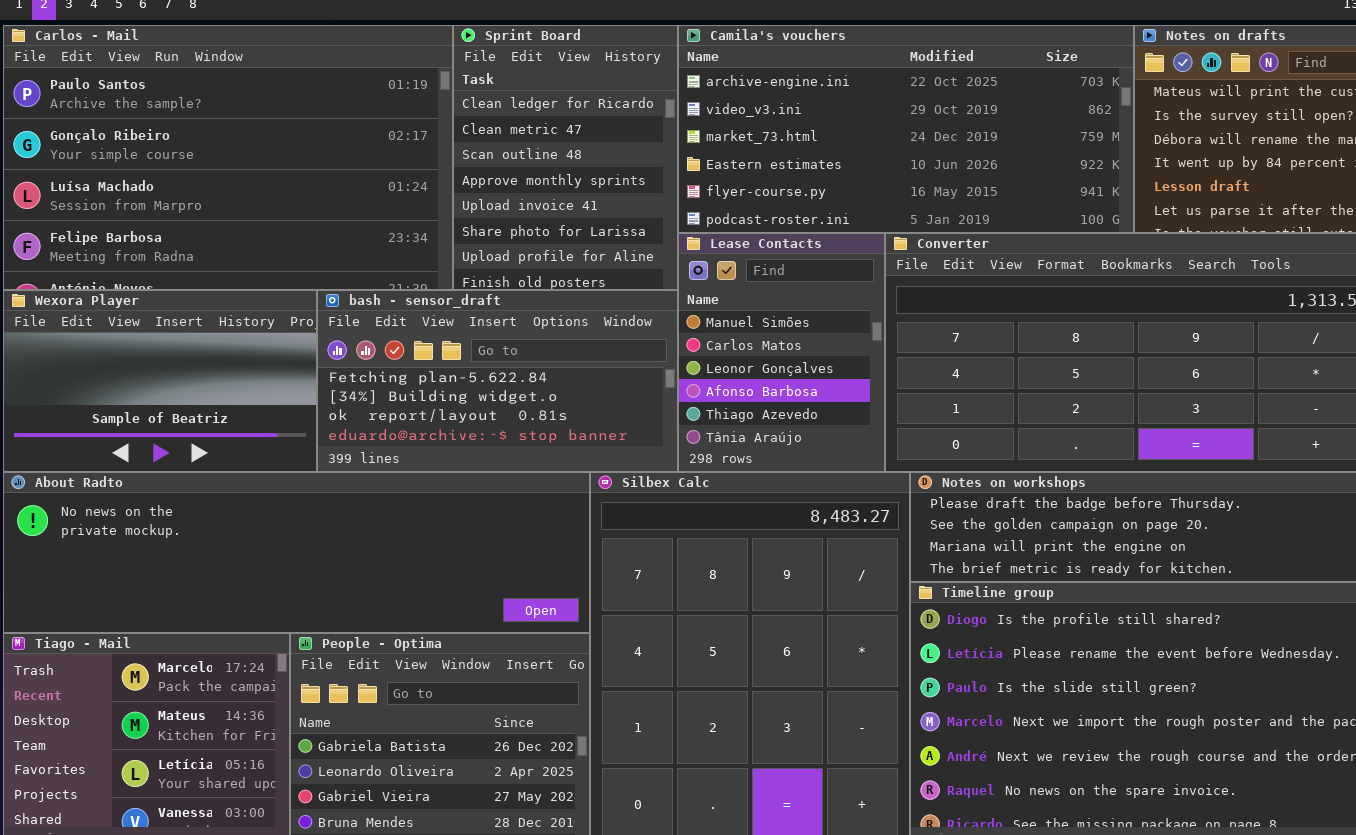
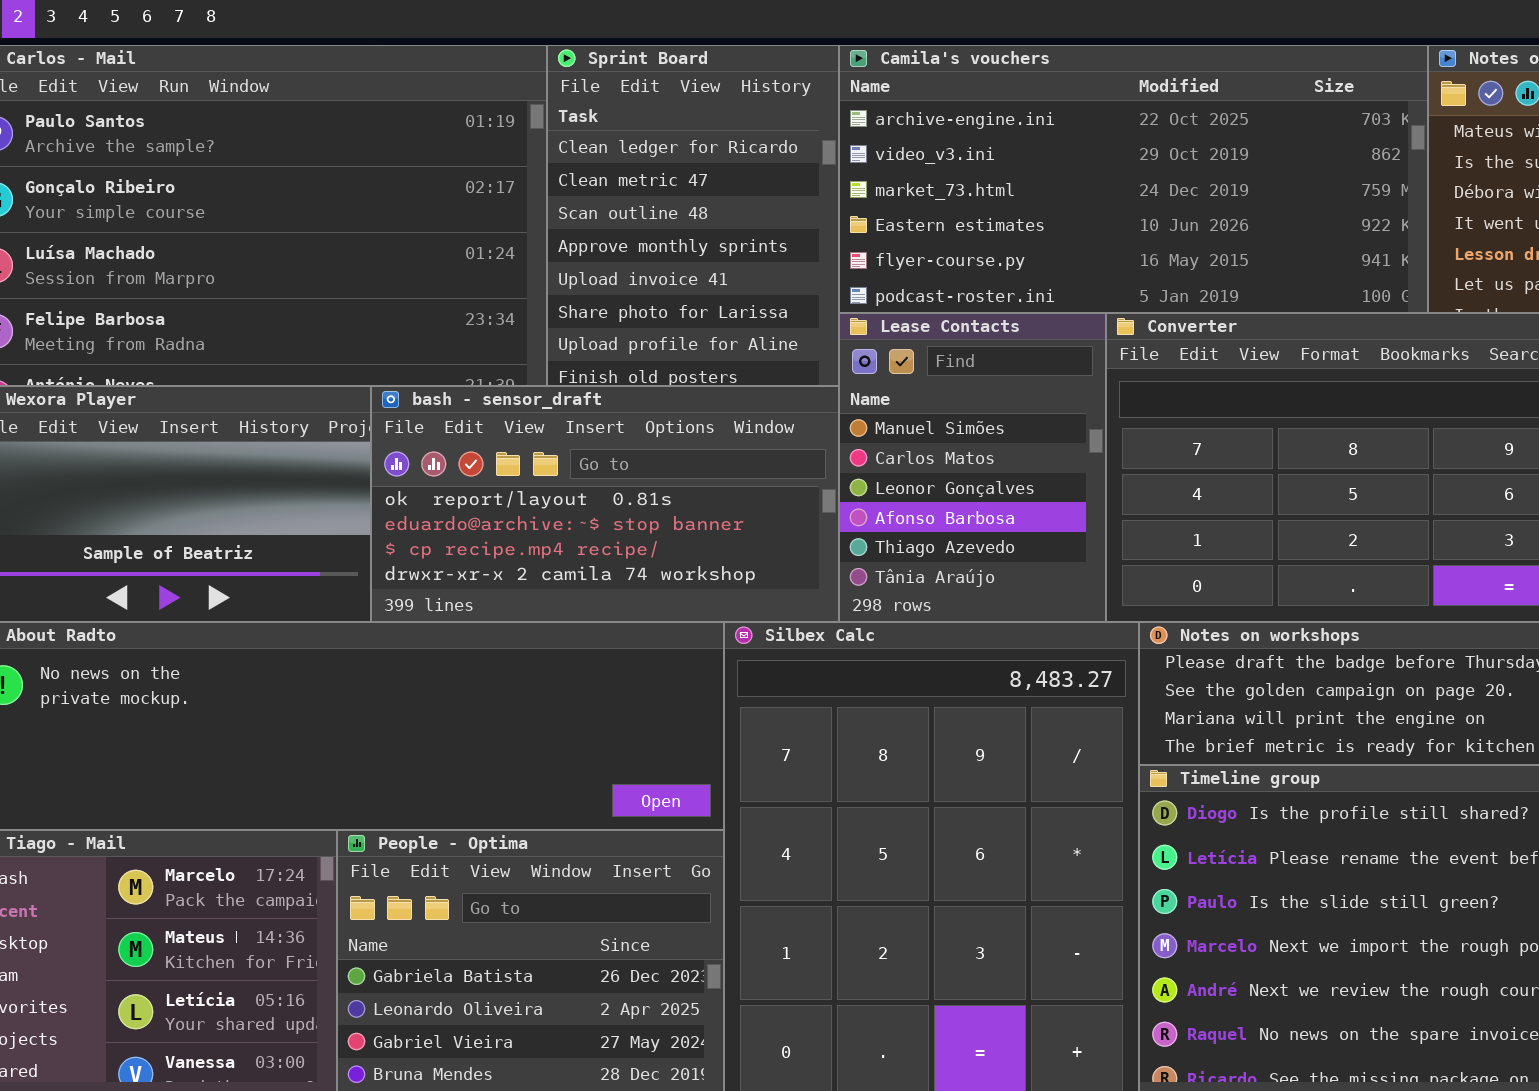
bash - sensor_draft: [317,290,678,472] -> [371,386,839,622], scrolled down 2 rows

